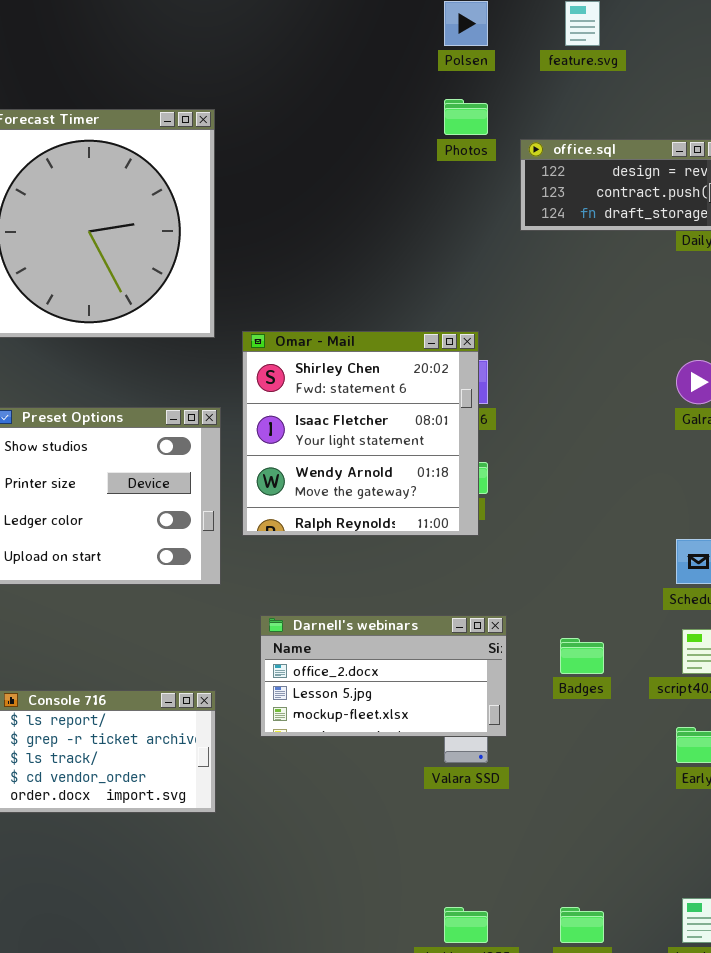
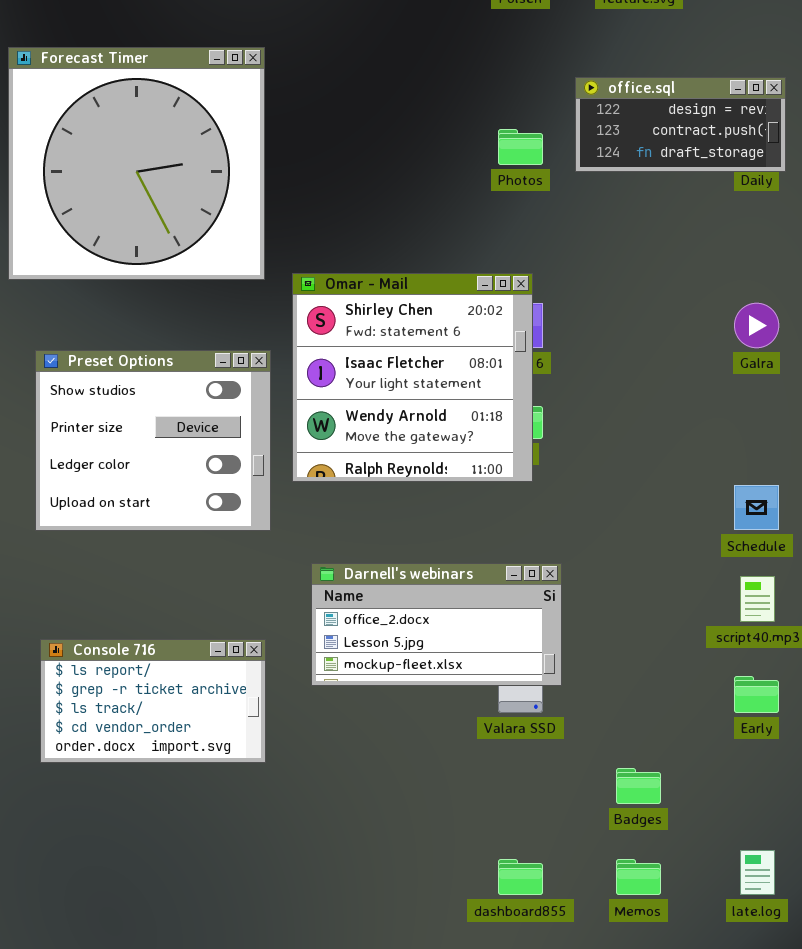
Photos: [444,99,488,135] -> [498,129,543,165], moved
Badges: [560,638,604,674] -> [616,768,661,804], moved

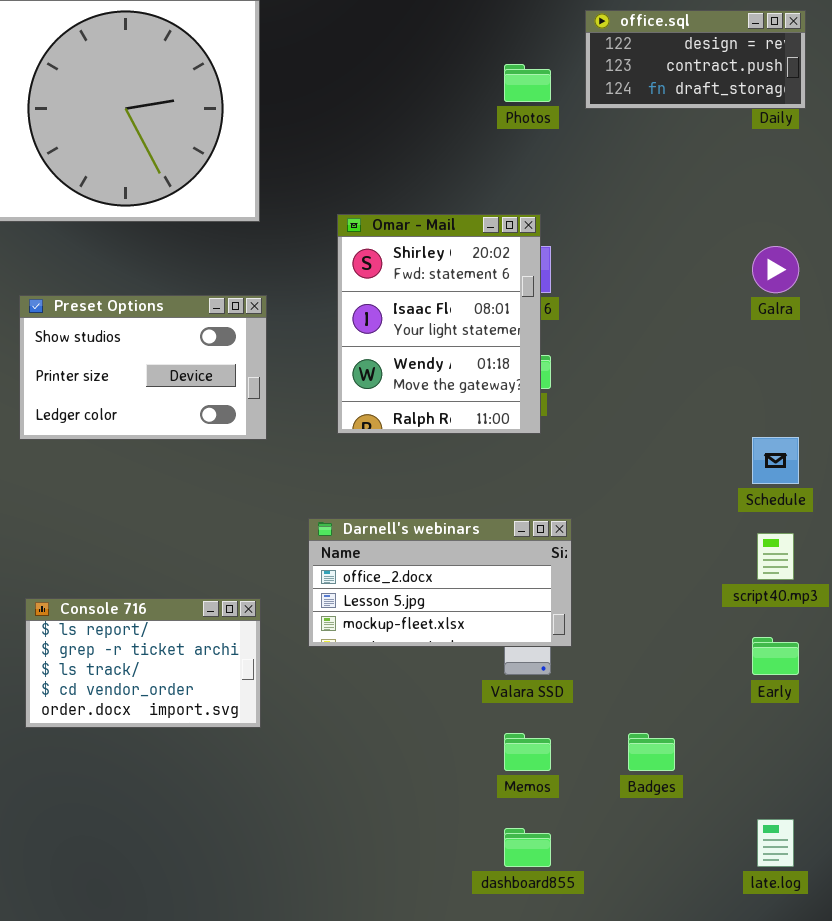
Omar - Mail: [292,273,533,482] -> [337,214,541,434], resized
Preset Options: [35,350,271,531] -> [19,295,267,440], resized
Memos: [616,859,661,895] -> [504,733,551,771], moved

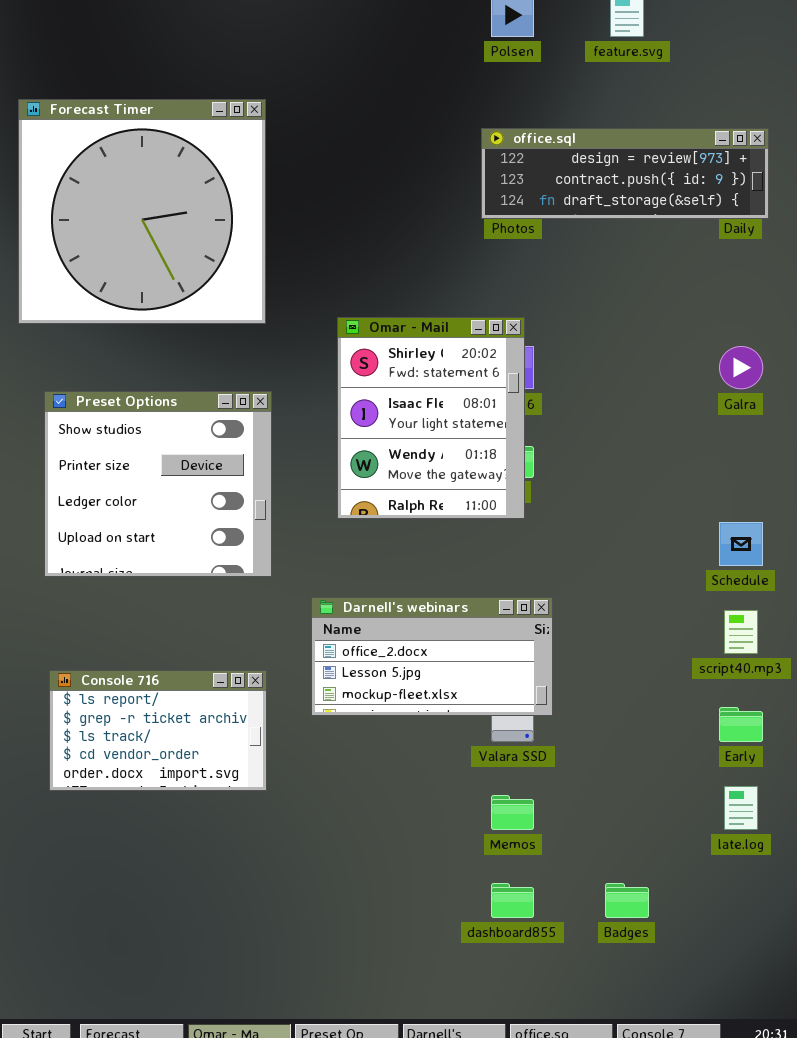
office.sql: [585,10,806,109] -> [481,128,769,219], resized
Preset Options: [19,295,267,440] -> [44,391,272,577], resized
Badges: [628,733,675,771] -> [605,883,649,918], moved
late.log: [757,819,794,867] -> [724,786,758,830], moved

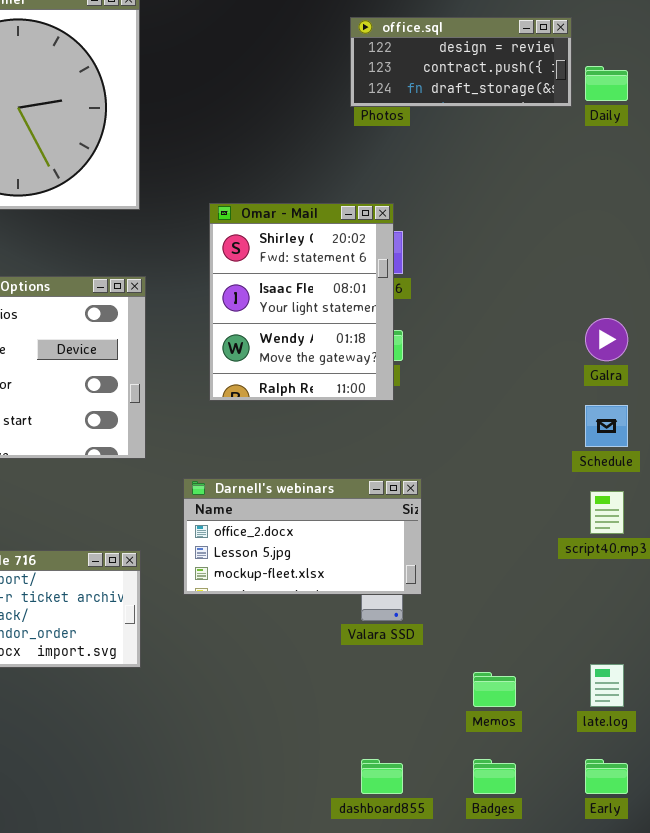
office.sql: [481,128,769,219] -> [350,17,572,107], resized
Galra: [719,346,763,389] -> [585,318,628,361], moved
Early: [719,707,763,742] -> [585,759,628,794], moved
Memos: [491,795,534,830] -> [473,672,516,707], moved

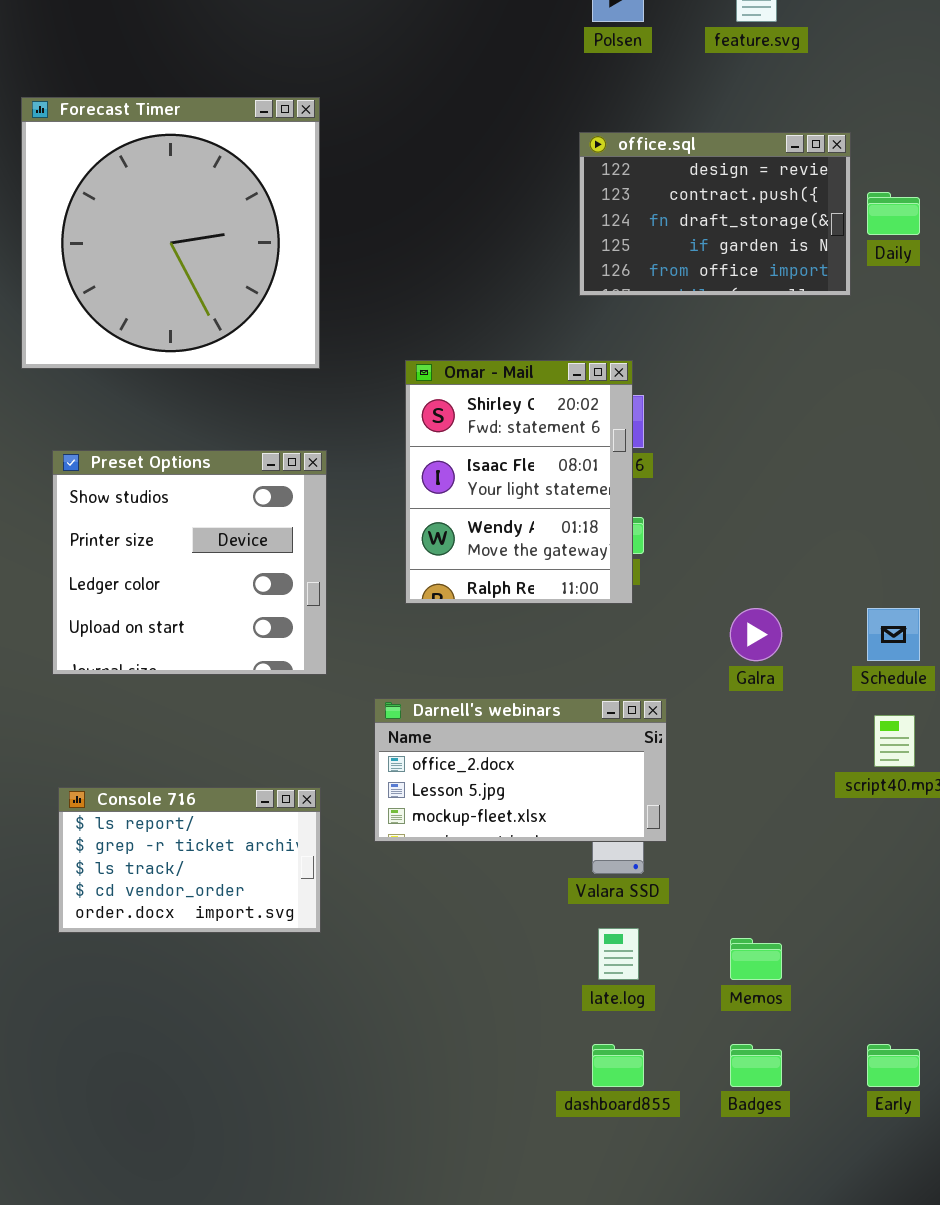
office.sql: [350,17,572,107] -> [579,132,851,296], resized
Galra: [585,318,628,361] -> [730,608,782,661], moved
late.log: [590,664,624,707] -> [598,928,639,980], moved

